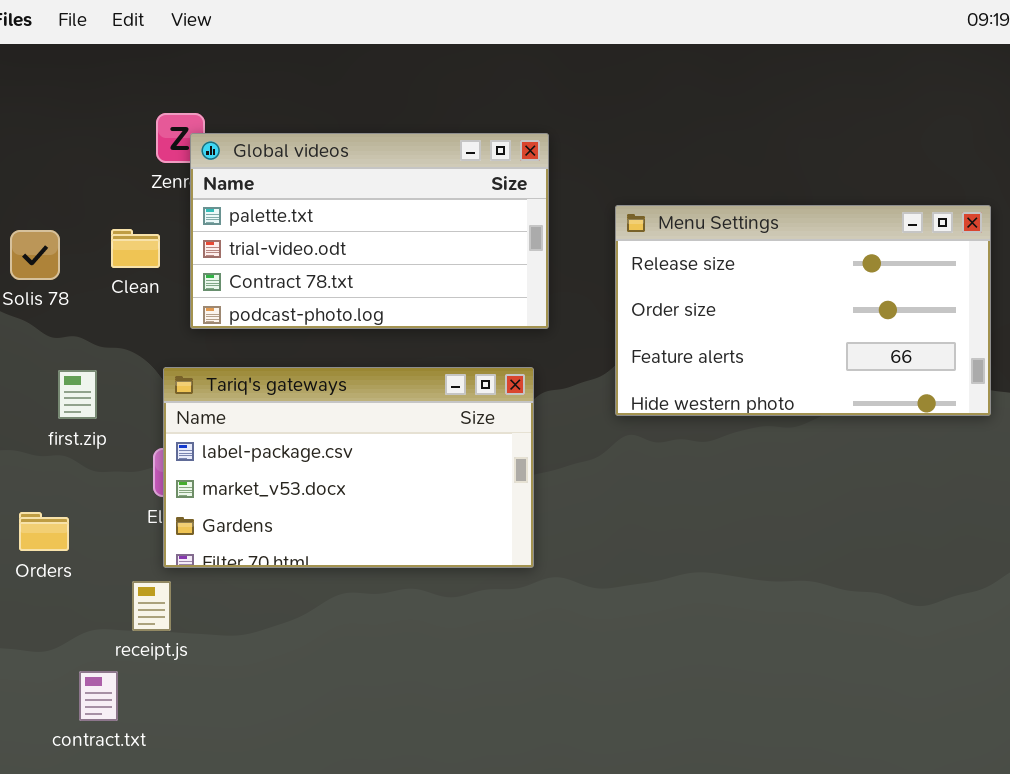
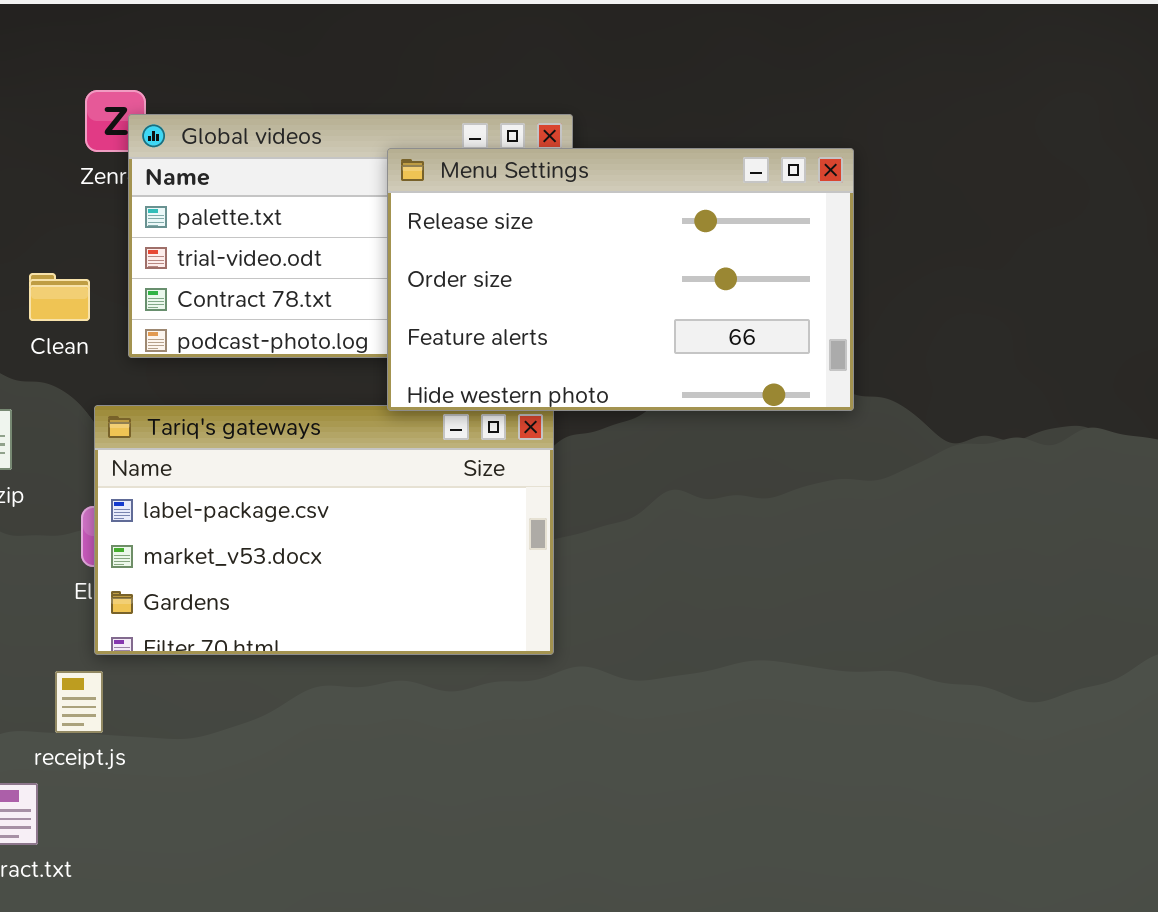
Menu Settings: [615,205,991,416] -> [387,148,854,411], moved
Clean: [111,229,160,268] -> [29,273,90,321], moved

